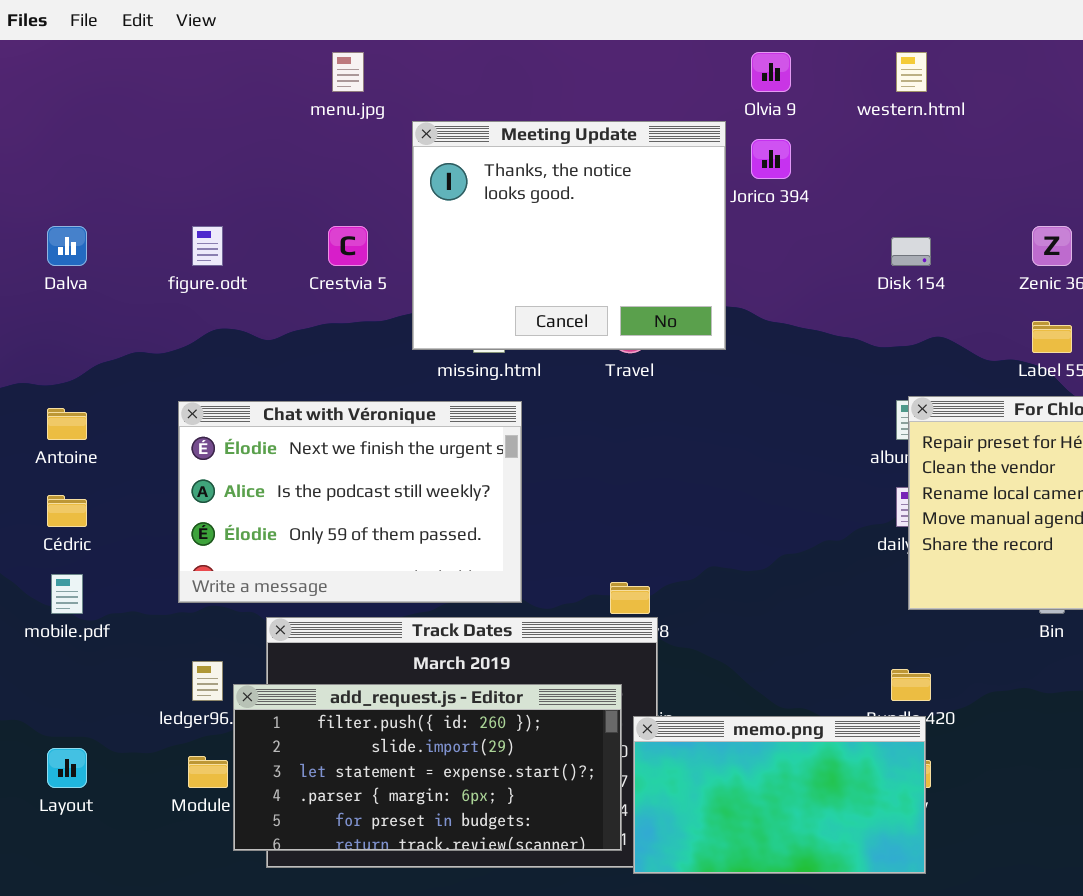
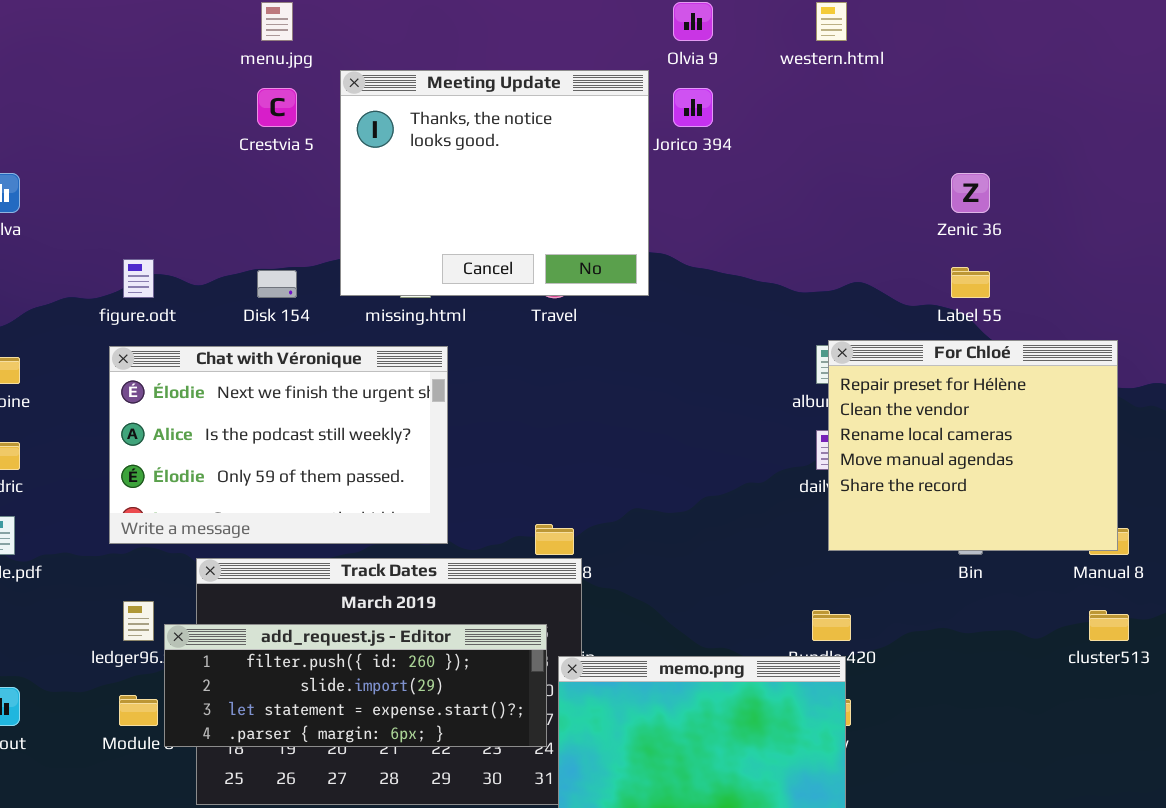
figure.odt: [192,226,223,266] -> [123,259,154,298], moved
Crestvia 5: [328,226,368,266] -> [257,88,297,127], moved
Disk 154: [891,237,931,266] -> [257,270,297,298], moved
add_request.js - Editor: [233,684,622,851] -> [164,624,547,747], resized

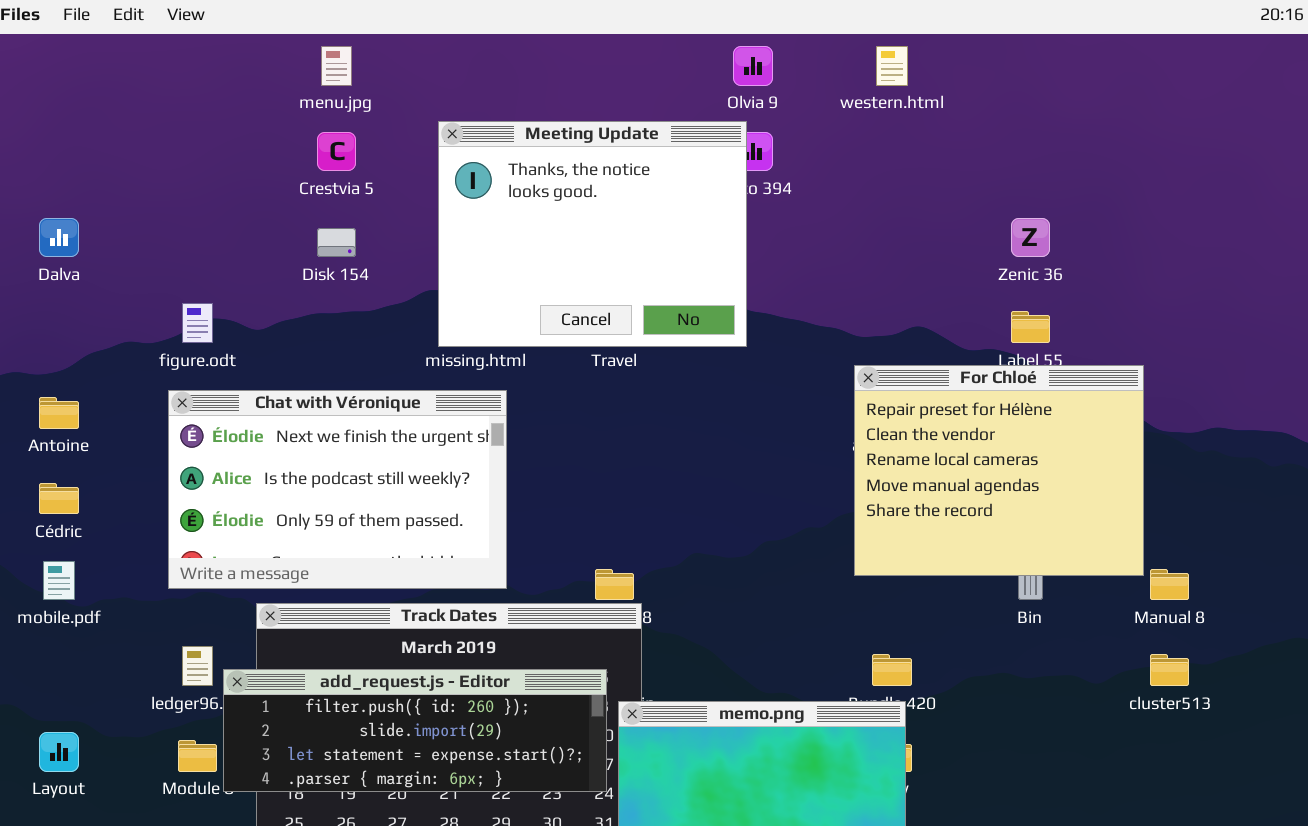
Meeting Update: [340,70,649,296] -> [438,121,747,347], moved
Disk 154: [257,270,297,298] -> [317,228,356,257], moved
For Chloé: [828,340,1118,551] -> [854,365,1144,576], moved

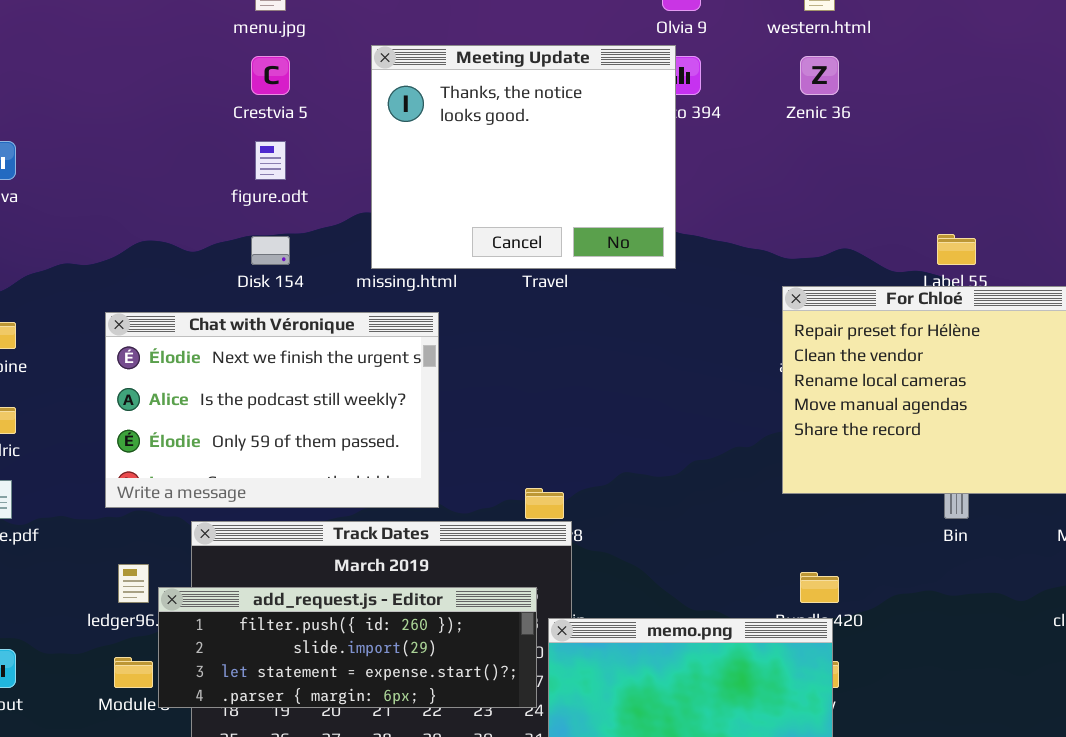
Zenic 36: [1011,218,1050,257] -> [800,56,839,95], moved
Disk 154: [317,228,356,257] -> [251,236,290,265], moved
figure.odt: [182,303,213,343] -> [255,141,286,180], moved

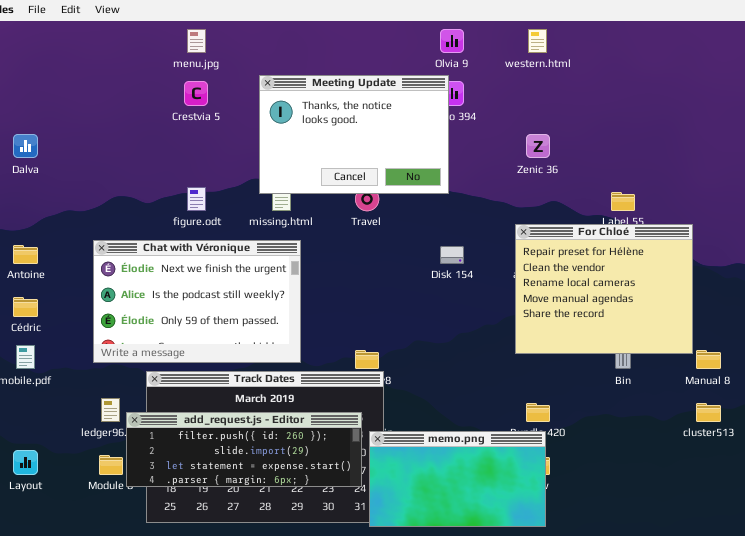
Meeting Update: [371,45,676,269] -> [259,75,449,194], resized
Zenic 36: [800,56,839,95] -> [526,134,550,158], moved
figure.odt: [255,141,286,180] -> [187,187,206,211], moved
Disk 154: [251,236,290,265] -> [440,246,464,264], moved

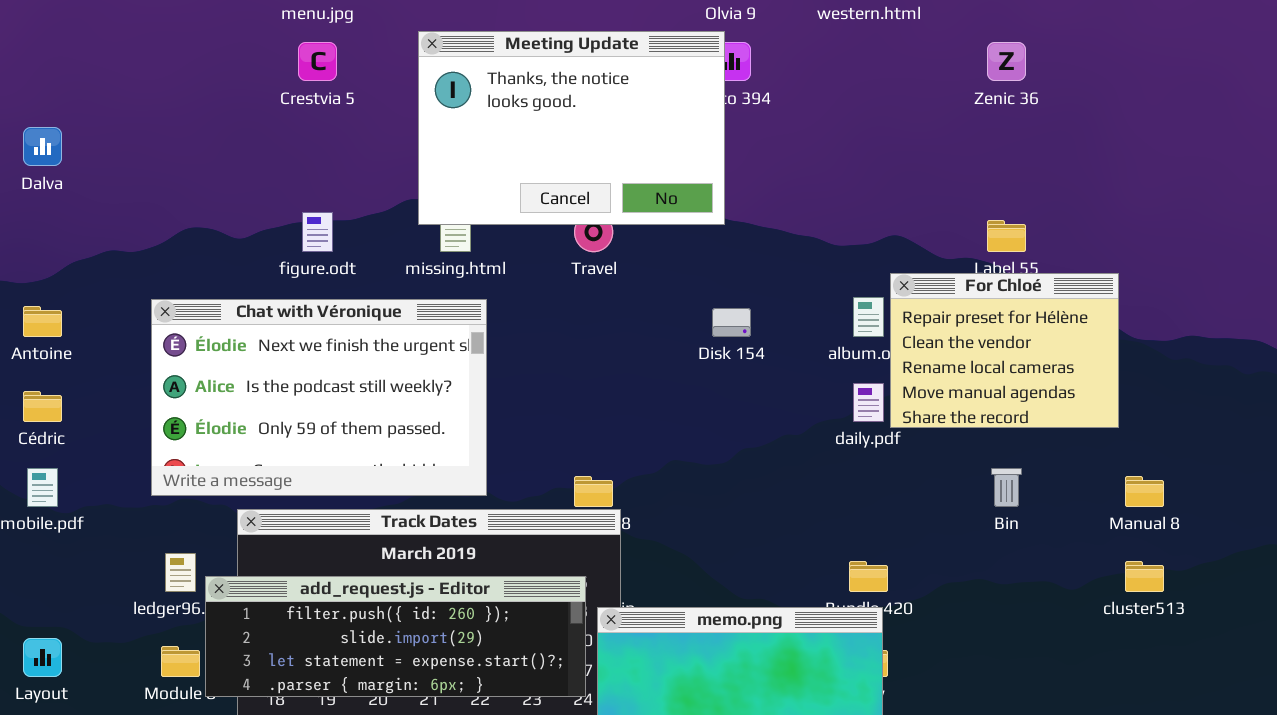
Zenic 36: [526,134,550,158] -> [987,42,1026,81], moved
For Chloé: [515,224,693,354] -> [890,273,1119,428], resized

